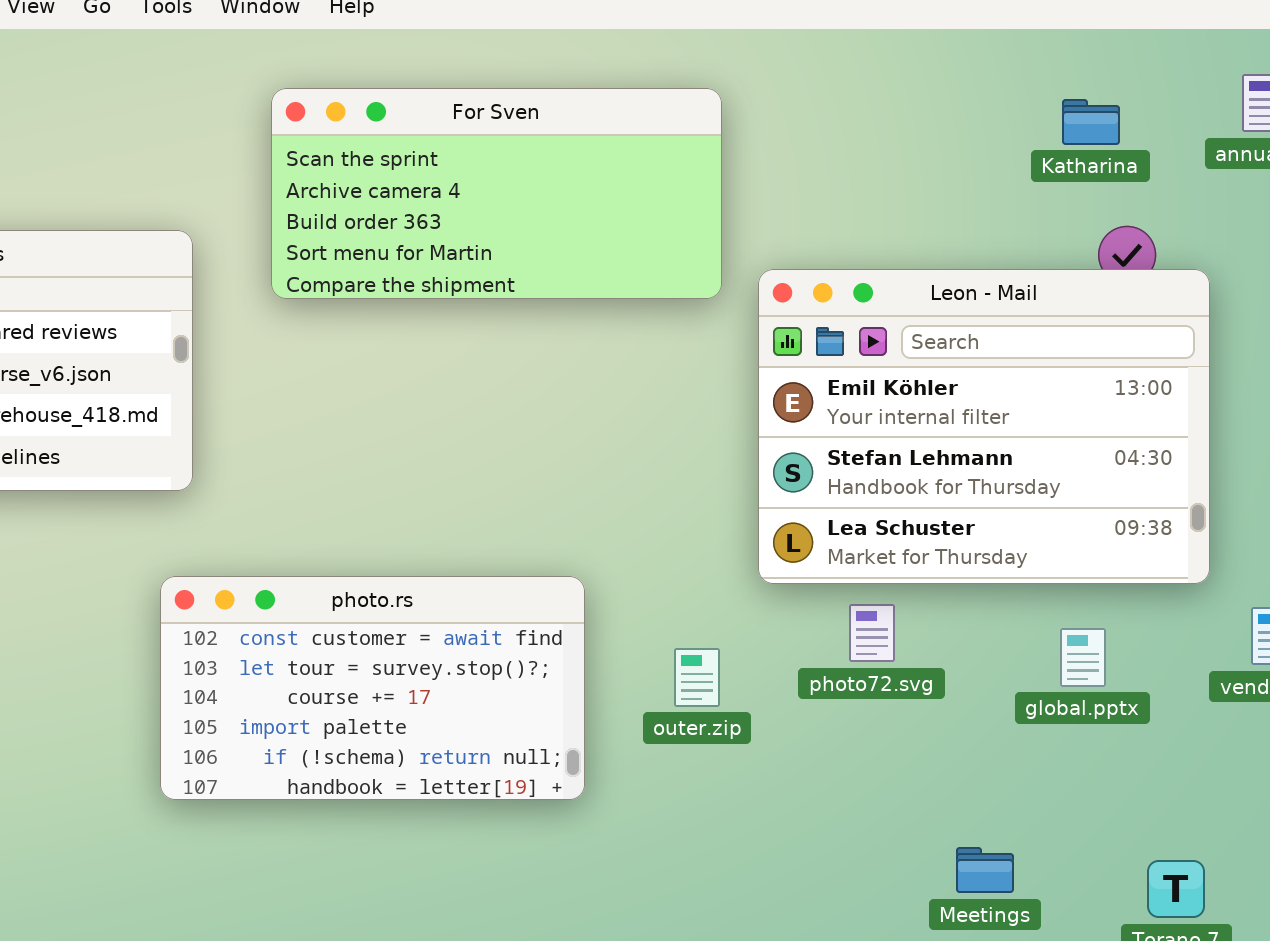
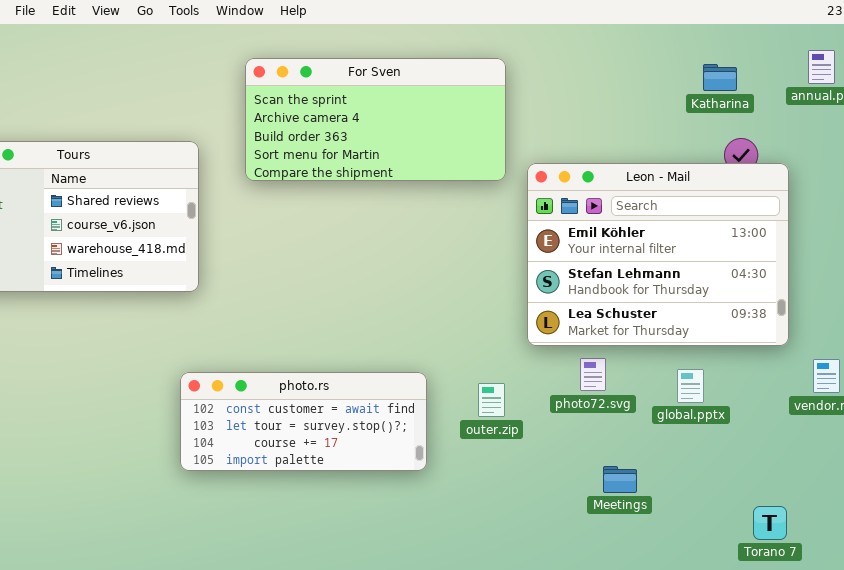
photo.rs: [160,576,585,800] -> [180,372,427,471], resized
global.pptx: [1060,628,1106,687] -> [677,369,704,403], moved
Meetings: [956,847,1014,893] -> [603,466,637,493], moved

